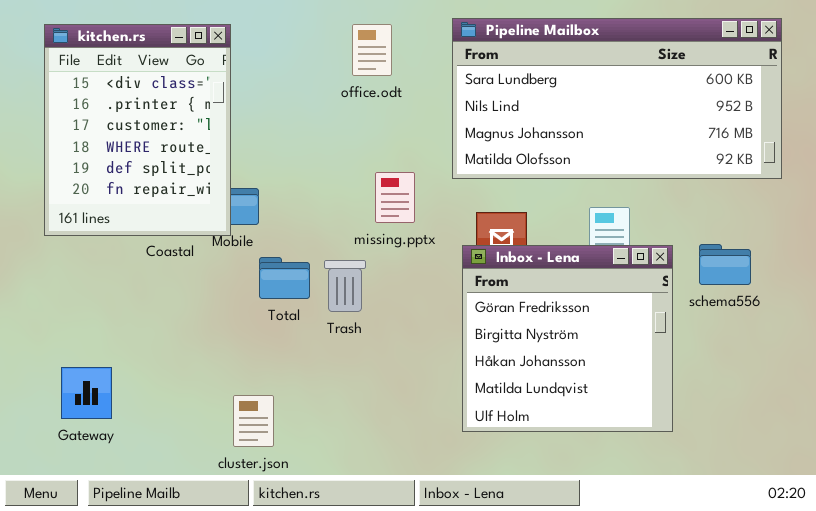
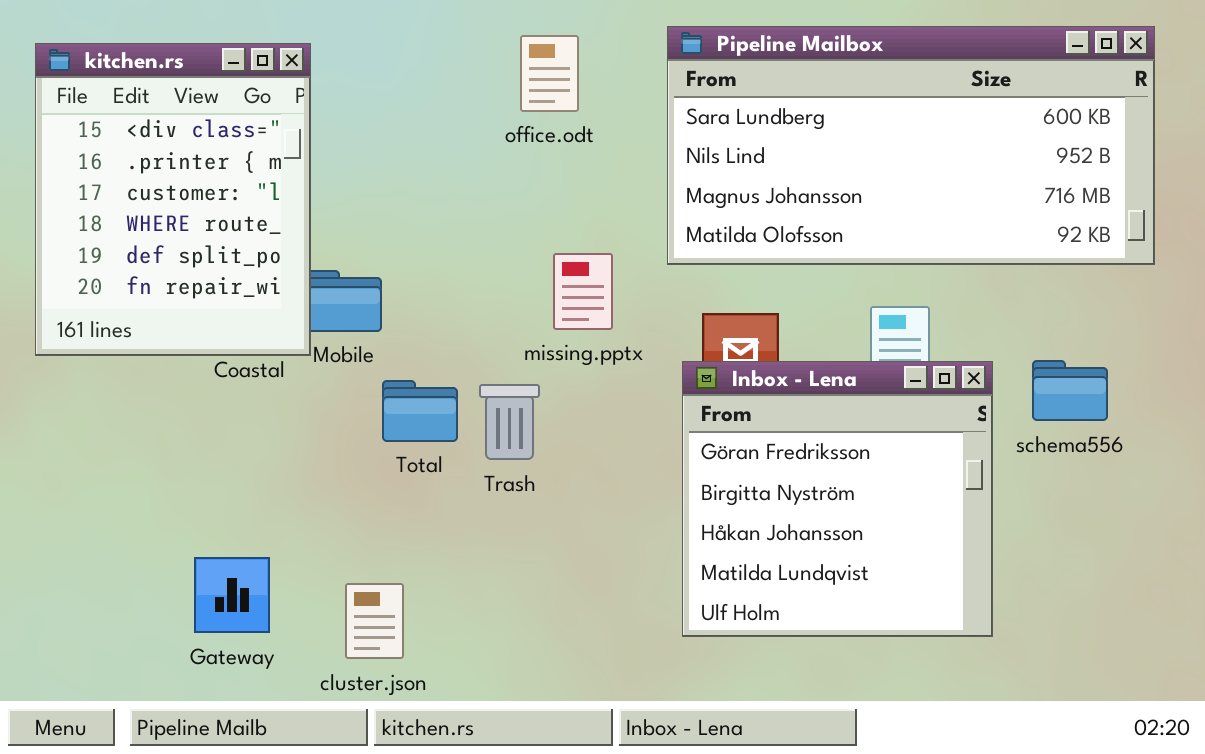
kitchen.rs: [44,24,231,236] -> [35,43,311,356], moved
Gateway: [61,367,112,419] -> [194,557,270,633], moved

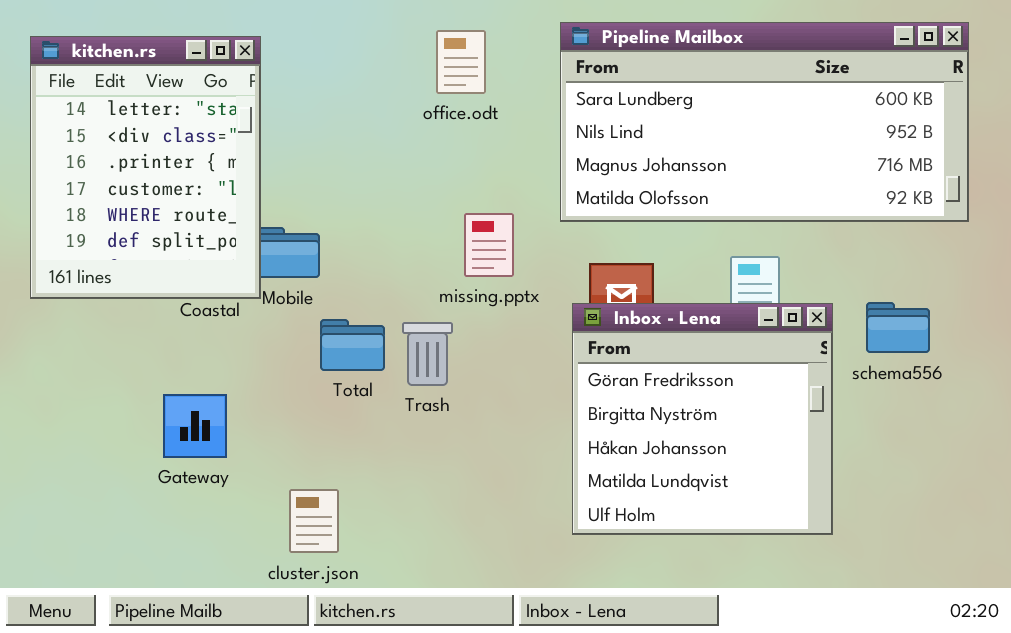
kitchen.rs: [35,43,311,356] -> [30,36,261,299], scrolled up 1 row
Gateway: [194,557,270,633] -> [163,394,227,458], moved

